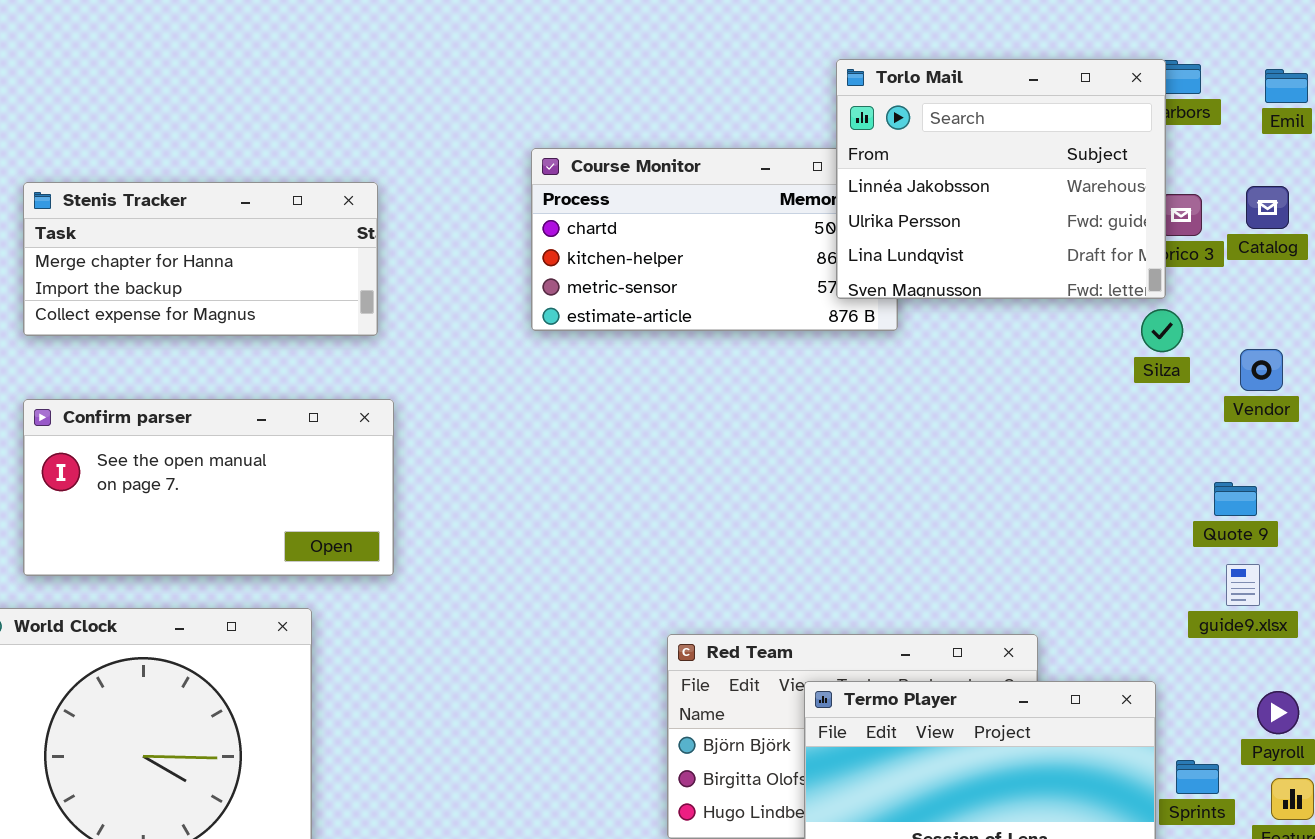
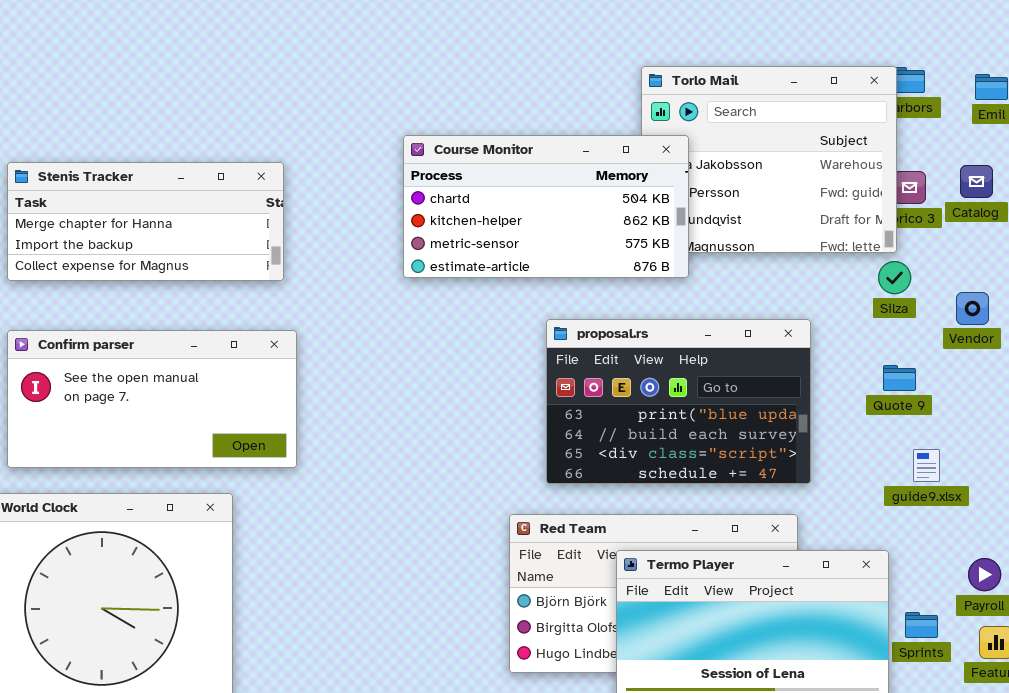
Course Monitor: [531,148,898,331] -> [403,135,689,278], raised
proposal.rs: none -> [546,319,811,484], opened
Quote 9: [1214,482,1257,516] -> [883,365,916,391], moved
guide9.xlsx: [1226,564,1260,606] -> [913,449,940,482], moved

